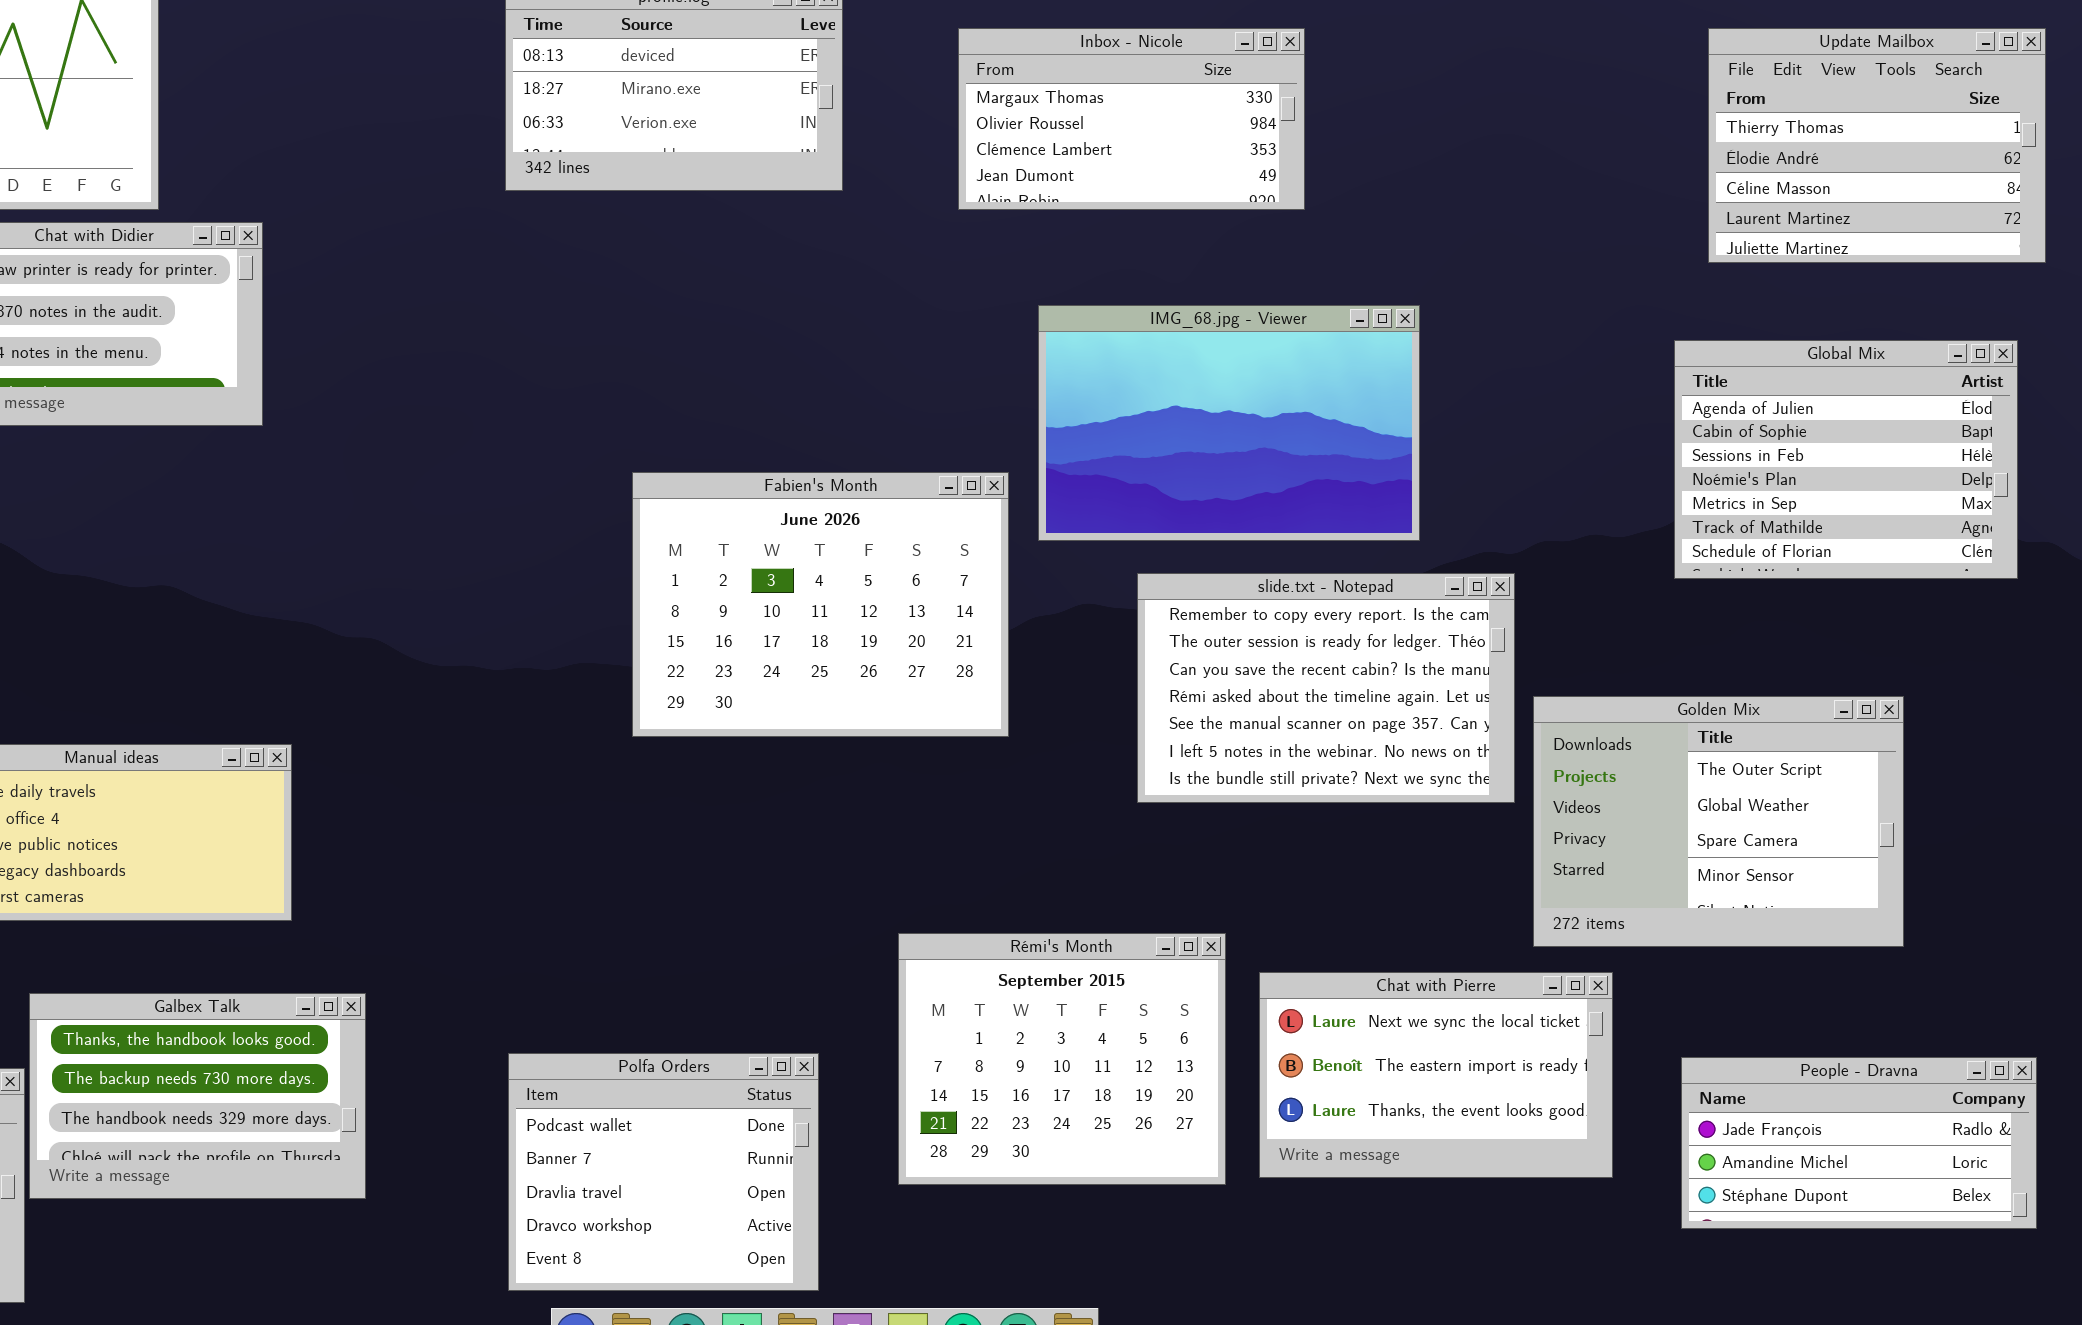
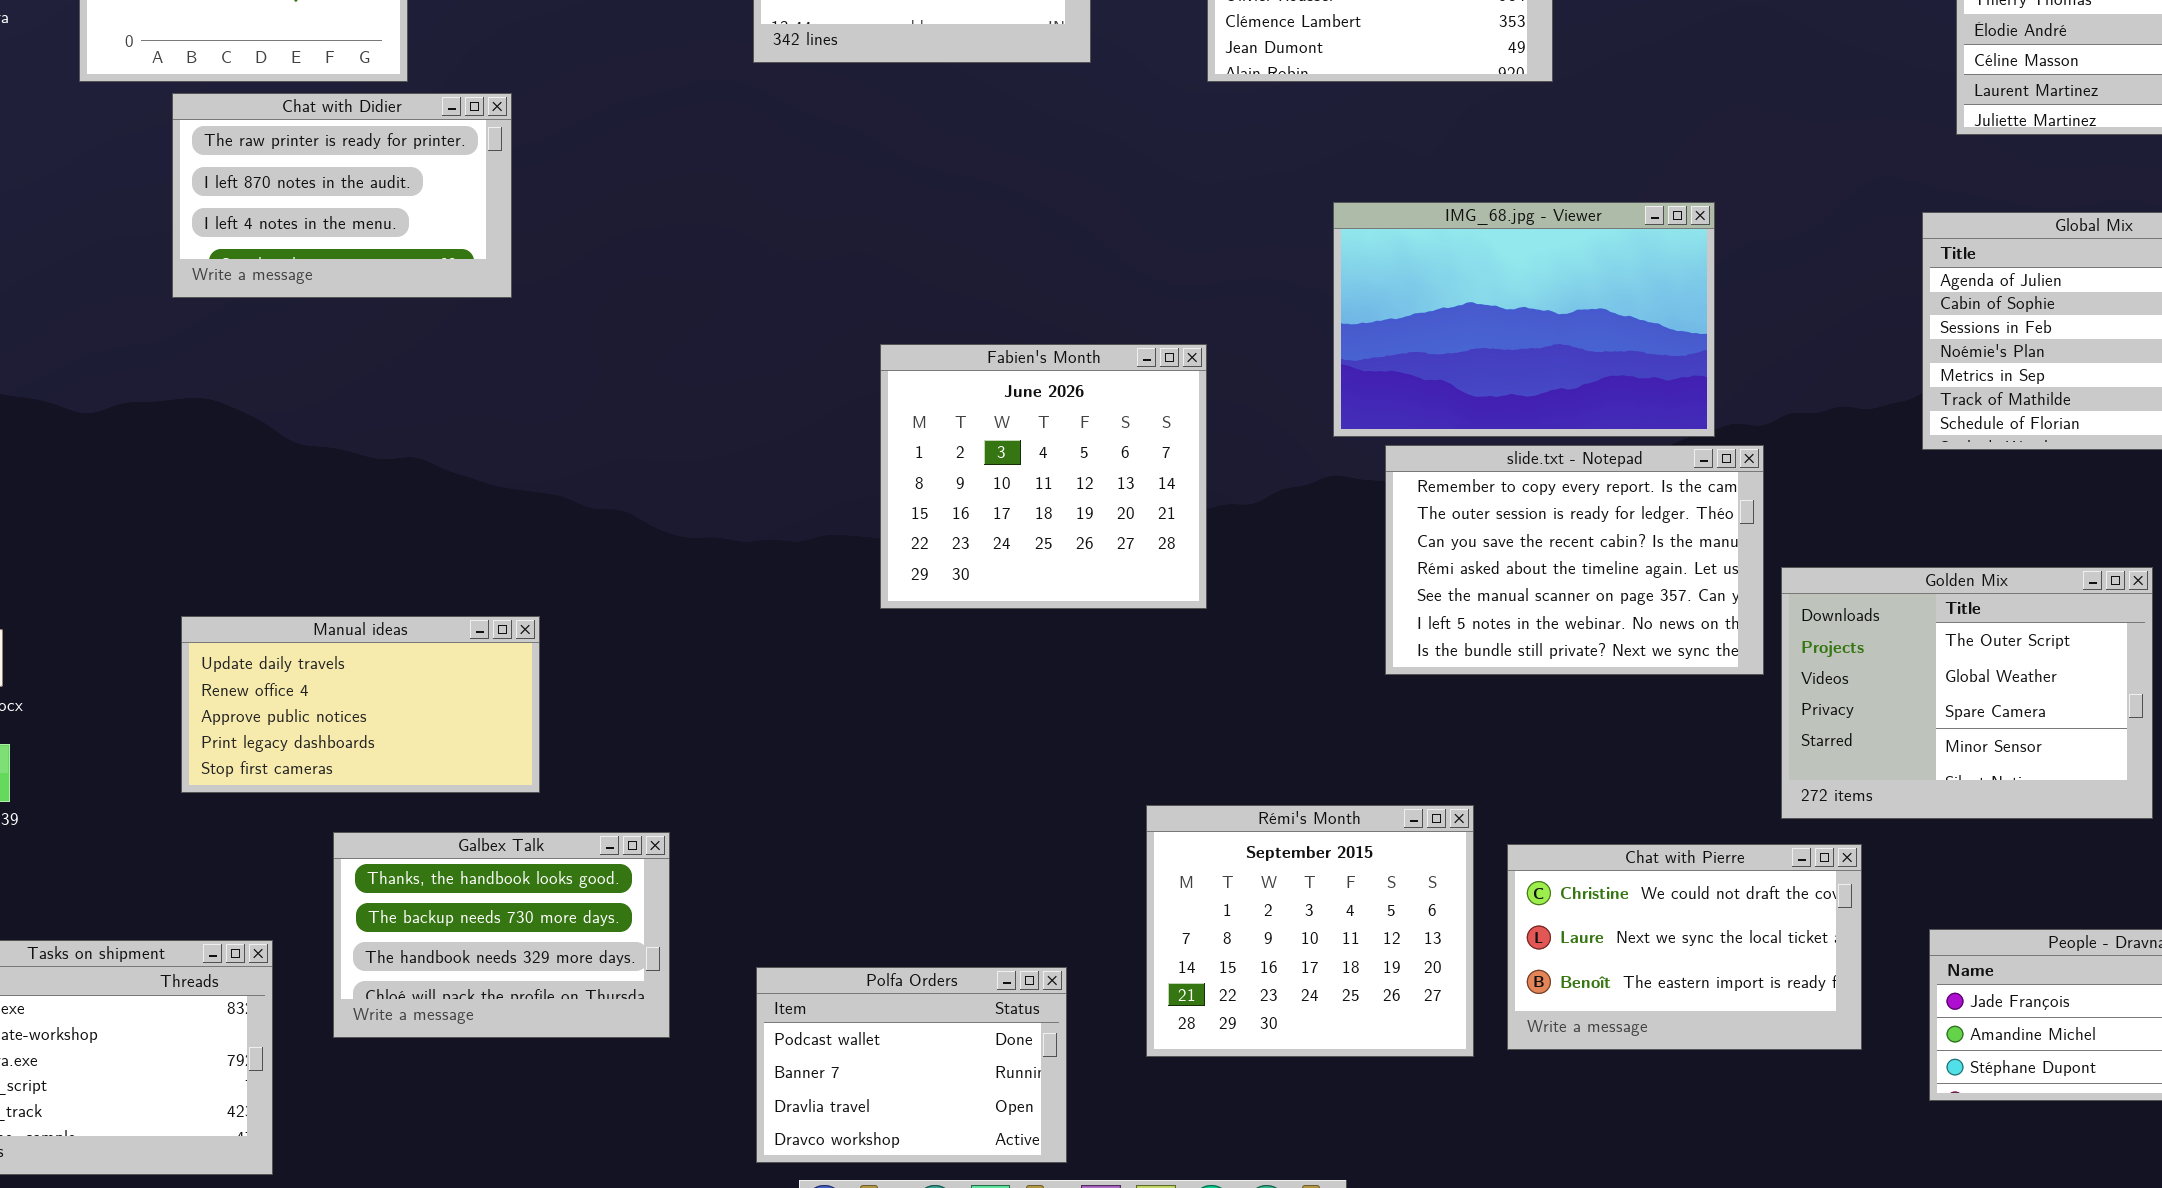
IMG_68.jpg - Viewer: [1038,305,1420,541] -> [1333,202,1715,437], moved
Fabien's Month: [632,472,1009,737] -> [880,344,1207,609], resized
Chat with Pierre: [1259,972,1613,1178] -> [1507,844,1862,1050], scrolled up 1 row
Galbex Talk: [29,993,366,1199] -> [333,832,670,1038], moved
Polfa Orders: [508,1053,819,1291] -> [756,967,1067,1163], resized

